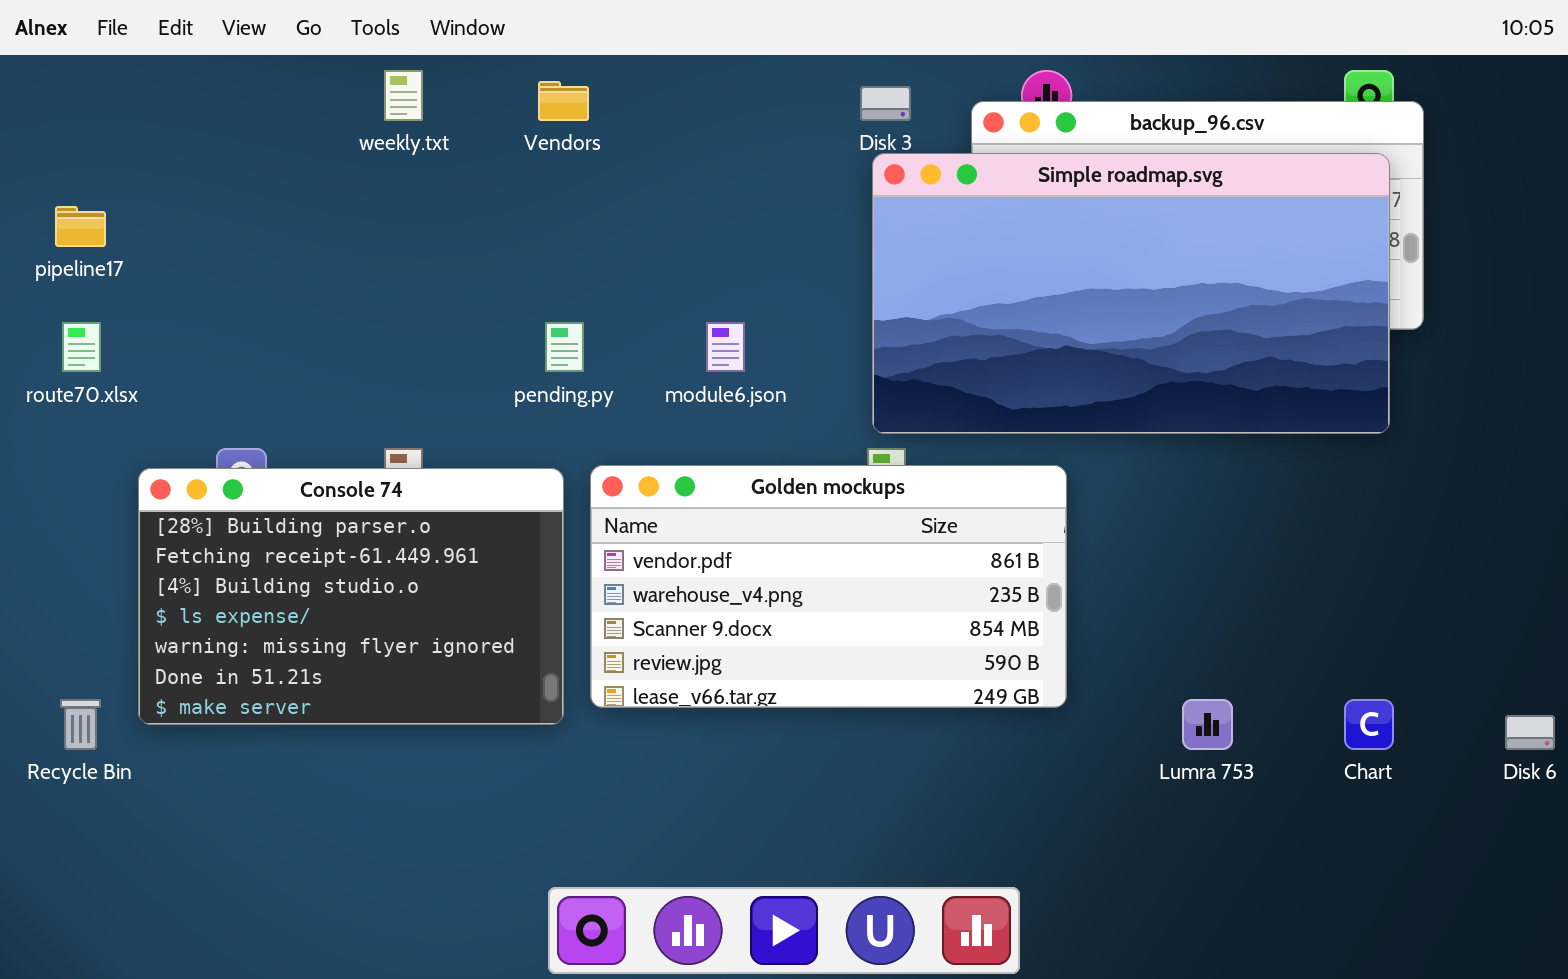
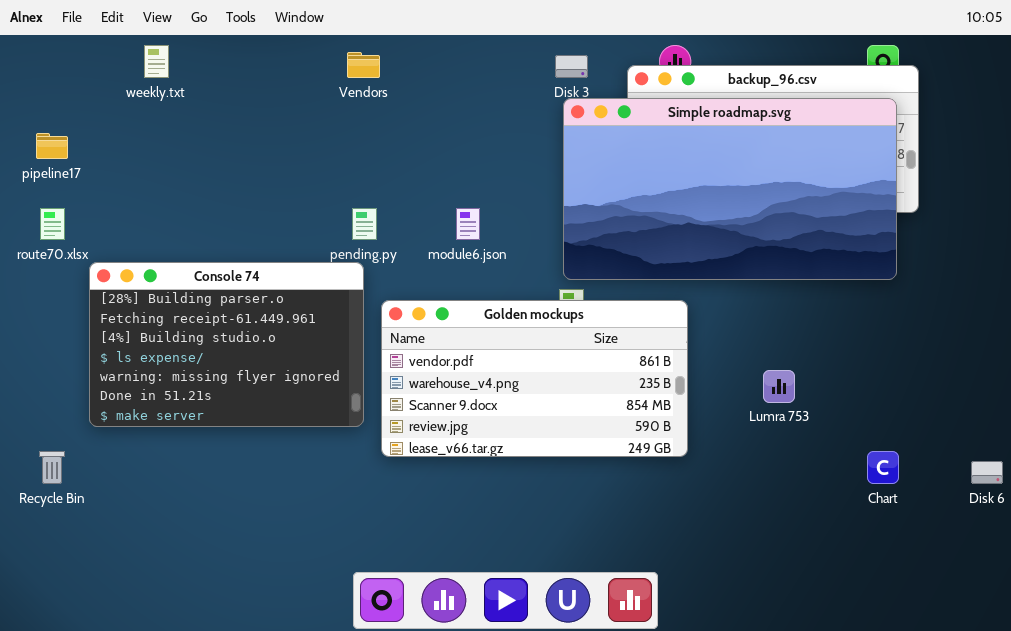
weekly.txt: [384,70,423,121] -> [144,45,169,78], moved
Console 74: [138,468,564,725] -> [89,262,364,427], moved
Lumra 753: [1182,699,1233,750] -> [763,370,795,403], moved

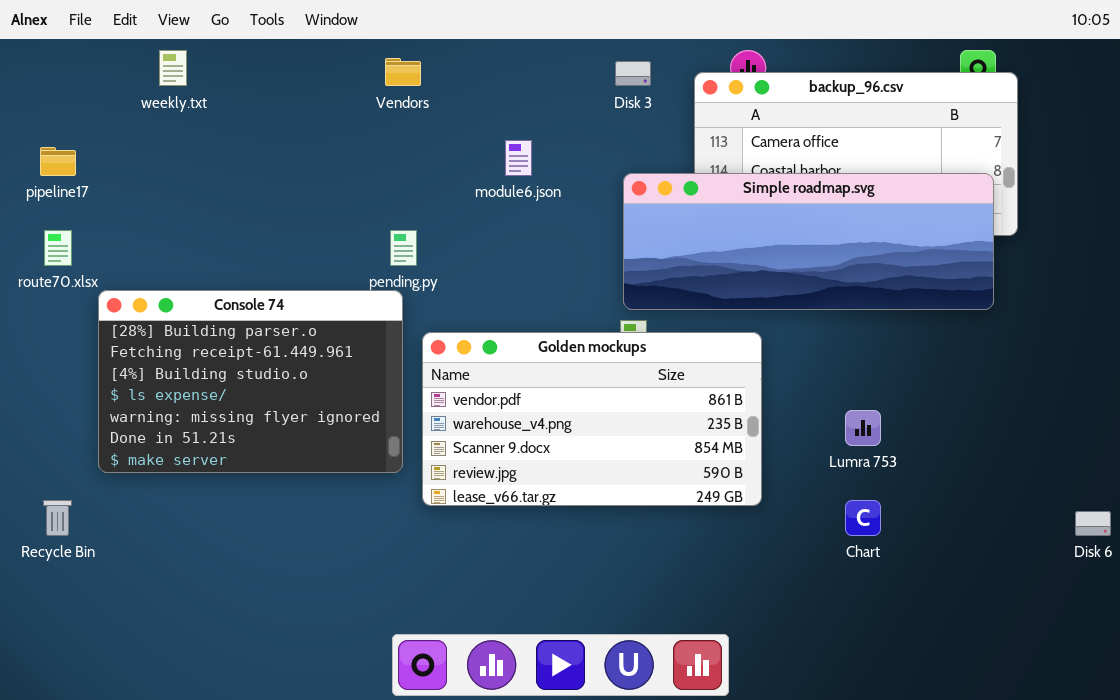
Simple roadmap.svg: [563,98,897,280] -> [623,173,994,310], resized
module6.json: [456,208,480,240] -> [505,140,532,176], moved
Chart: [867,451,899,484] -> [845,500,881,536], moved

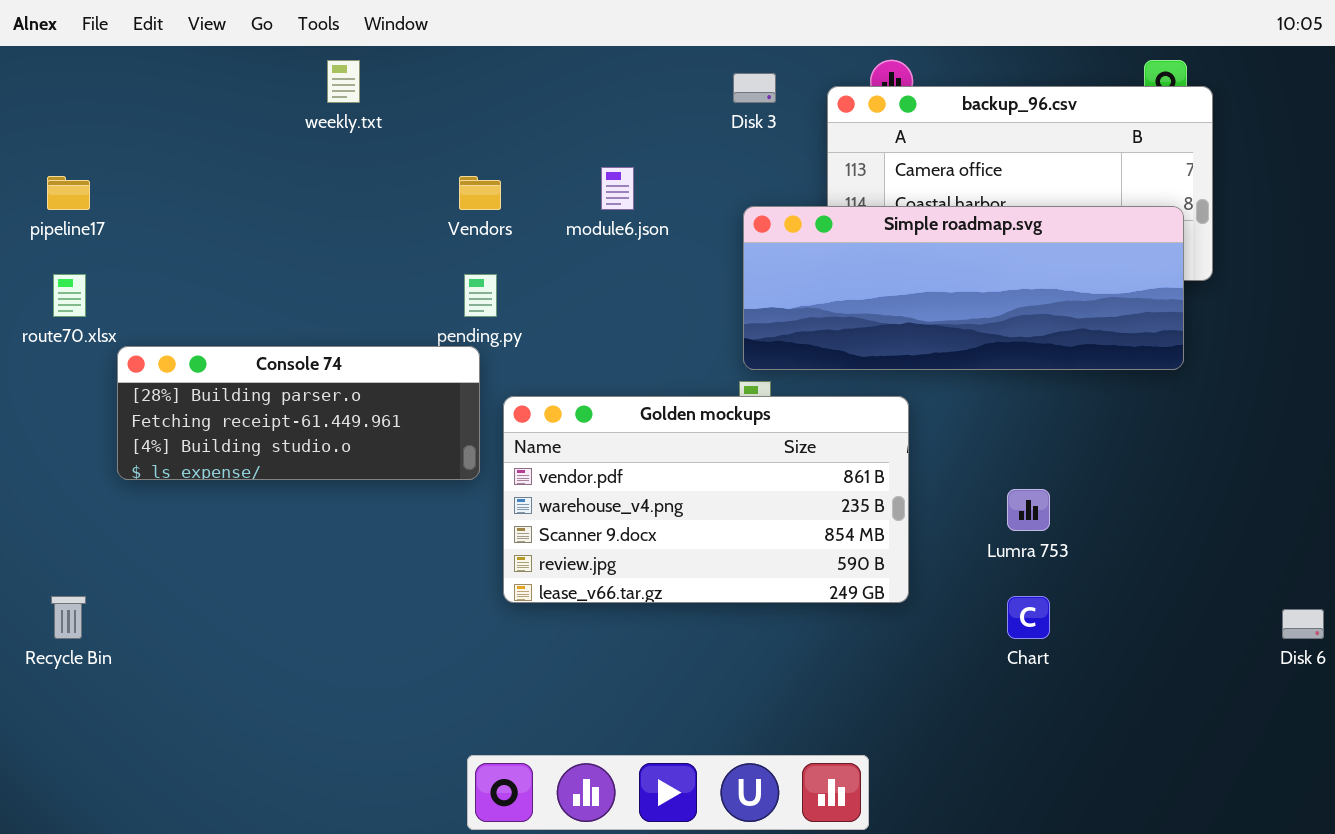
weekly.txt: [159,50,187,86] -> [327,60,360,103], moved
Vendors: [385,58,421,86] -> [459,176,501,210], moved
Console 74: [98,290,403,473] -> [117,346,480,480], resized

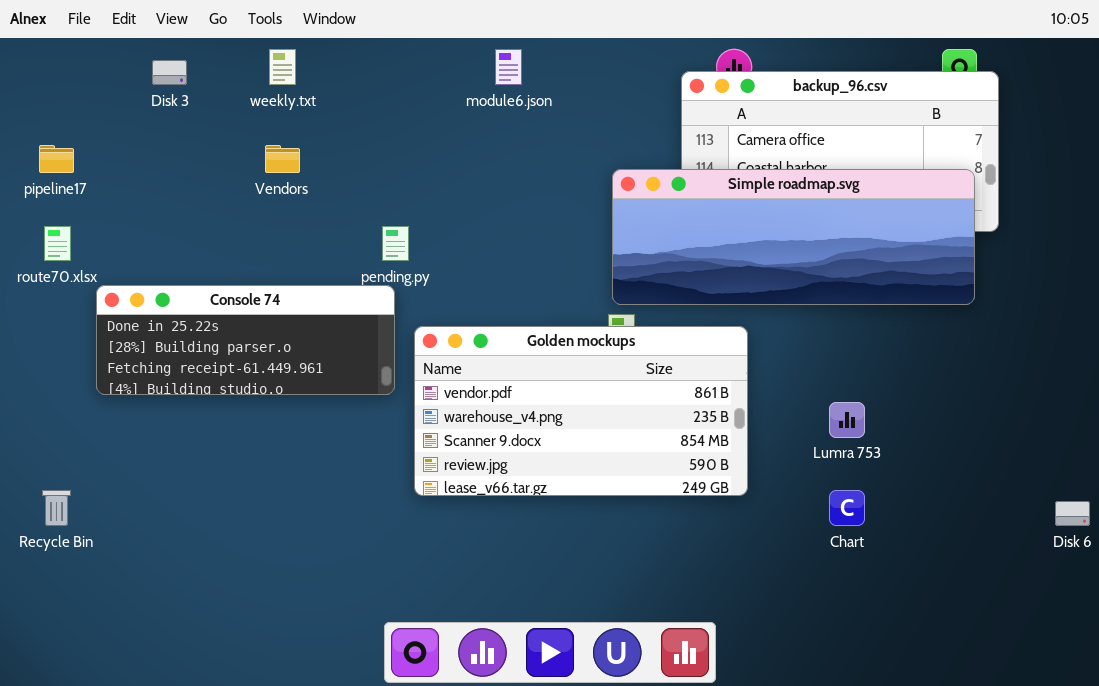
Disk 3: [733,73,776,103] -> [152,60,187,85], moved
module6.json: [601,167,634,210] -> [495,49,522,85], moved
Vendors: [459,176,501,210] -> [265,145,300,173], moved
Console 74: [117,346,480,480] -> [96,285,395,395], scrolled up 1 row

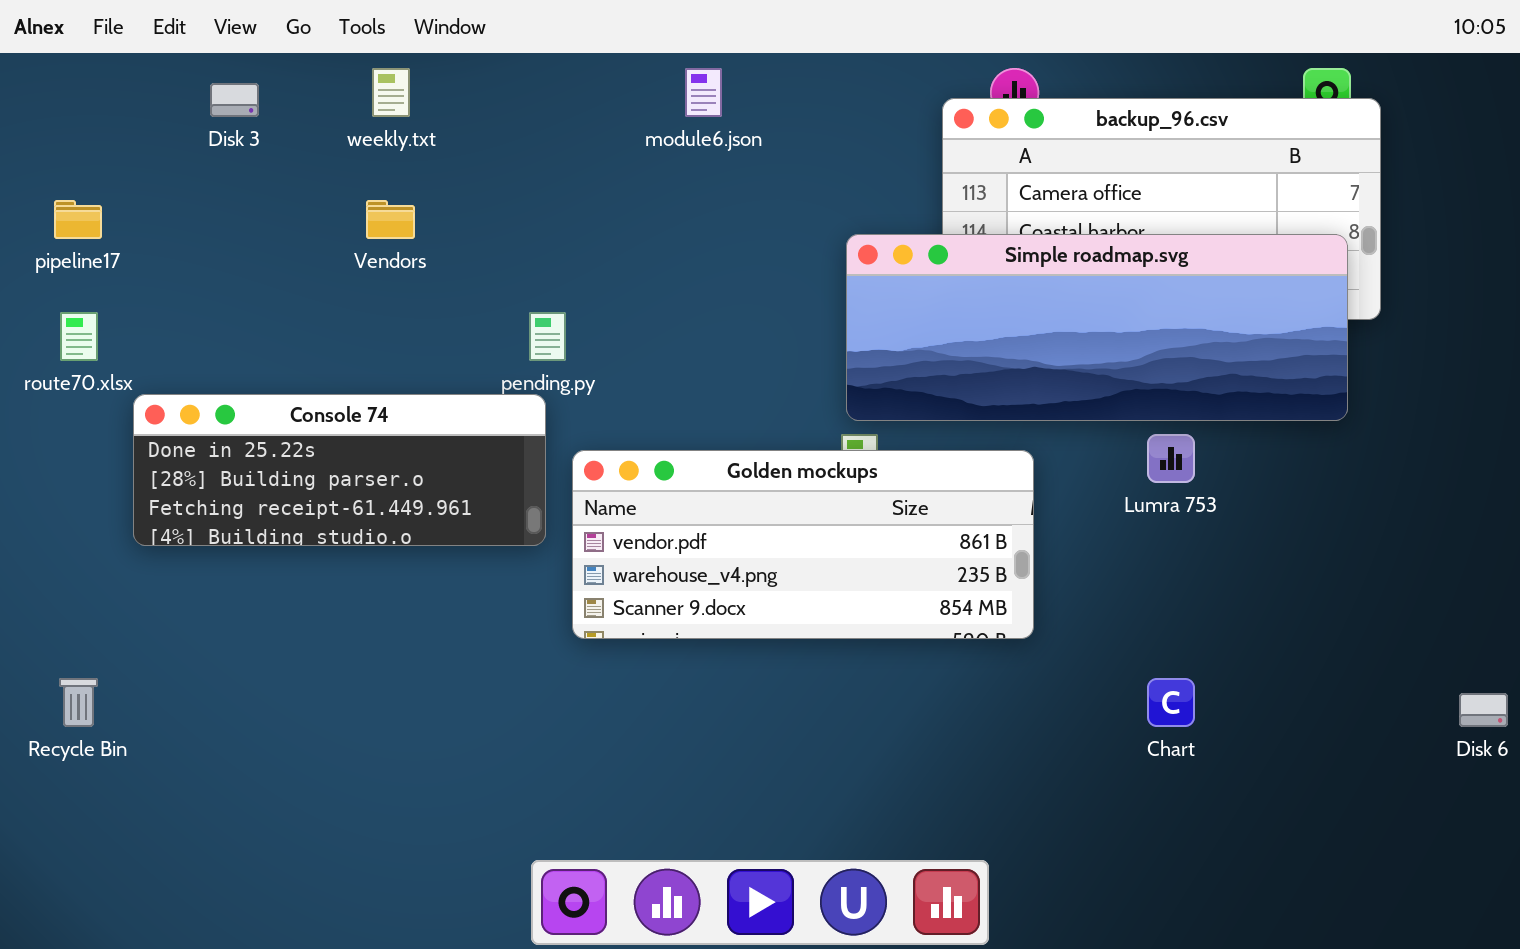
Golden mockups: [414,326,748,496] -> [572,450,1034,639], resized
Lumra 753: [829,402,865,438] -> [1147,434,1195,483], moved

